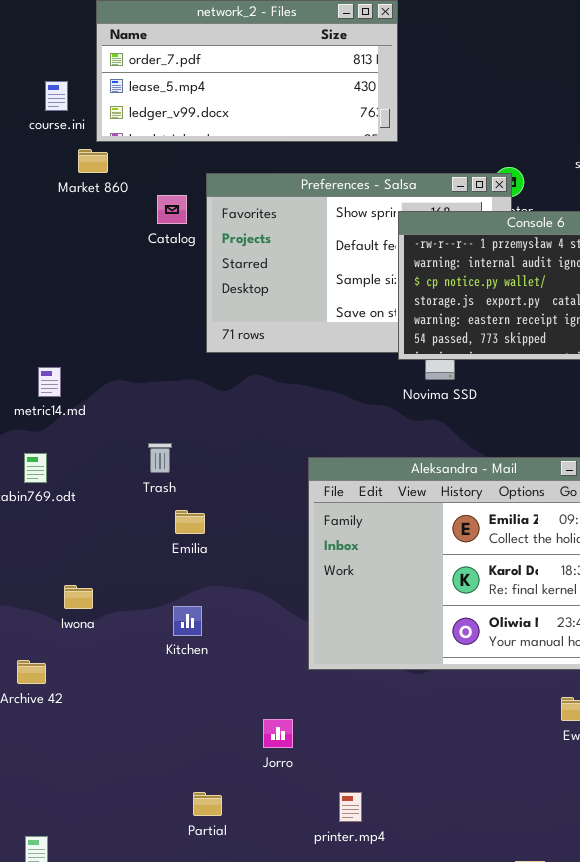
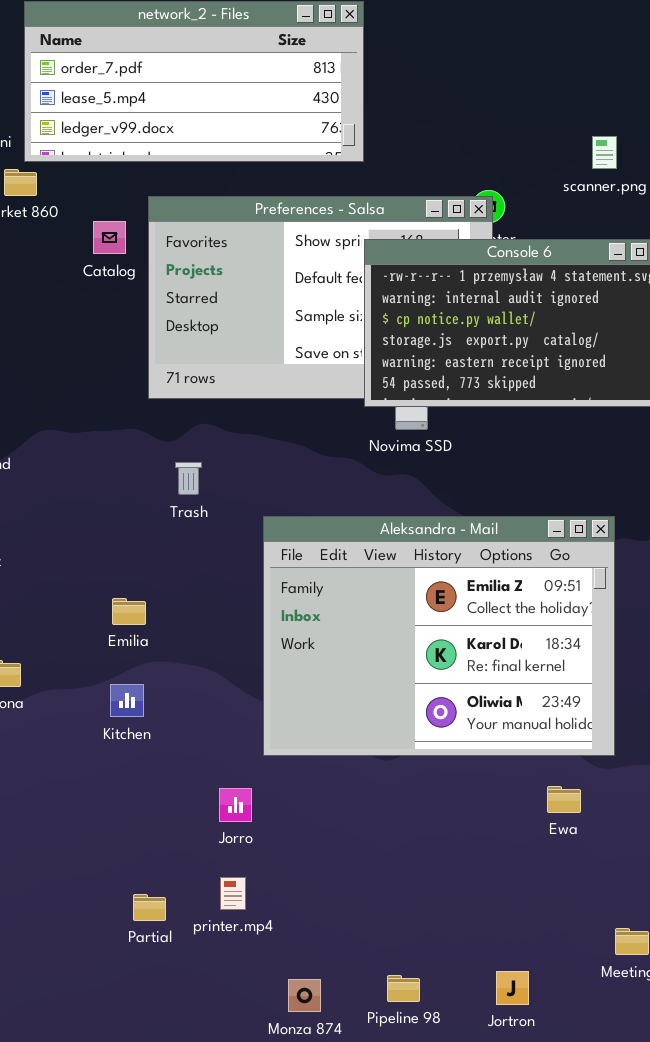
Trash: [148,443,172,473] -> [175,462,202,495], moved
Emilia: [175,510,205,534] -> [112,598,146,625], moved
Jorro: [263,719,293,748] -> [219,788,252,822], moved
printer.mp4: [339,792,362,822] -> [220,877,246,910], moved

